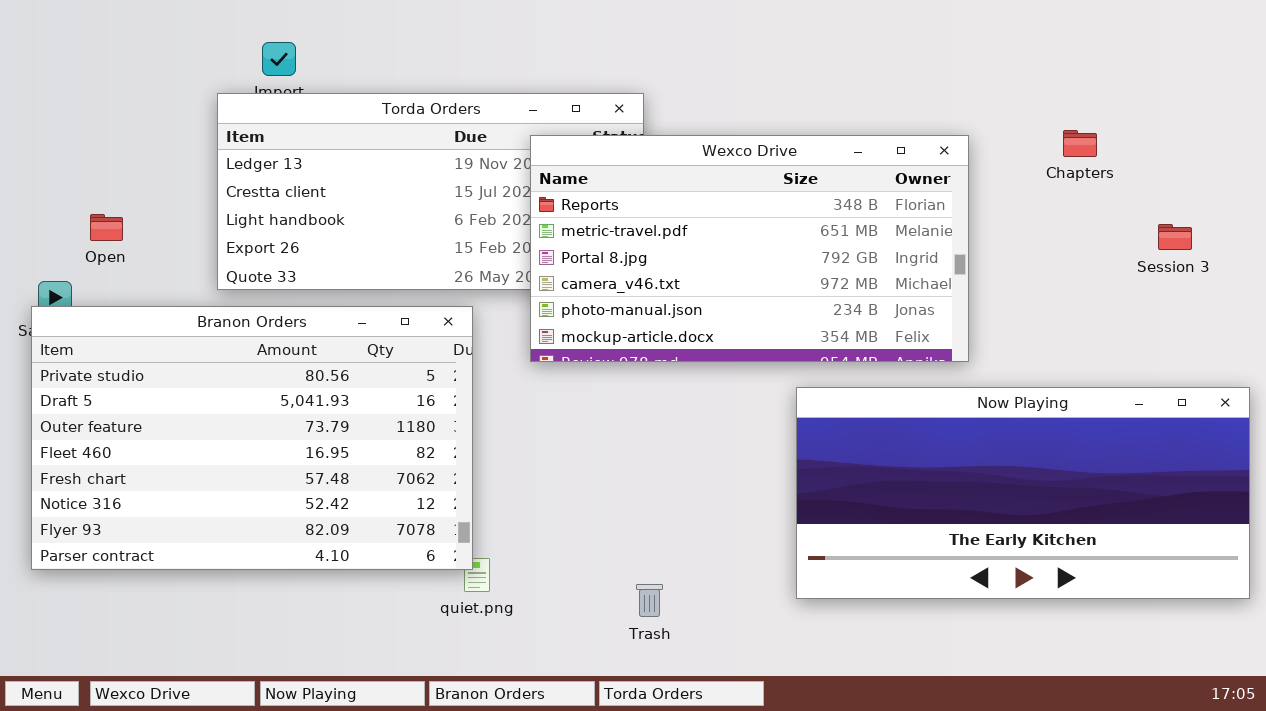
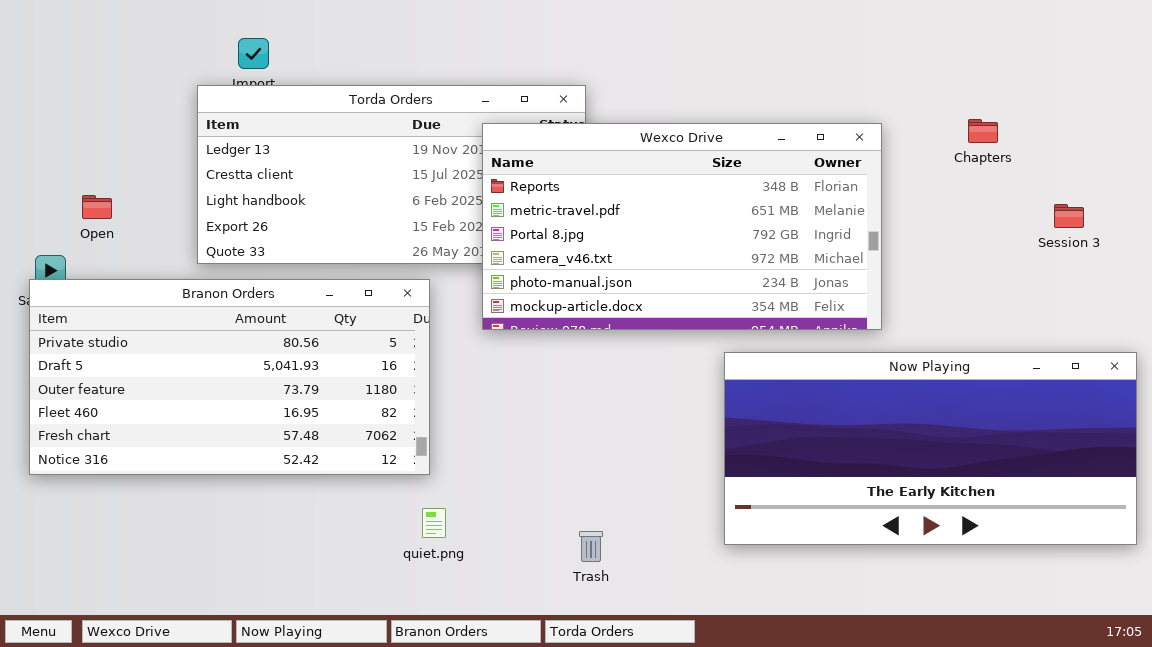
Branon Orders: [31,306,473,570] -> [29,279,430,475], resized

